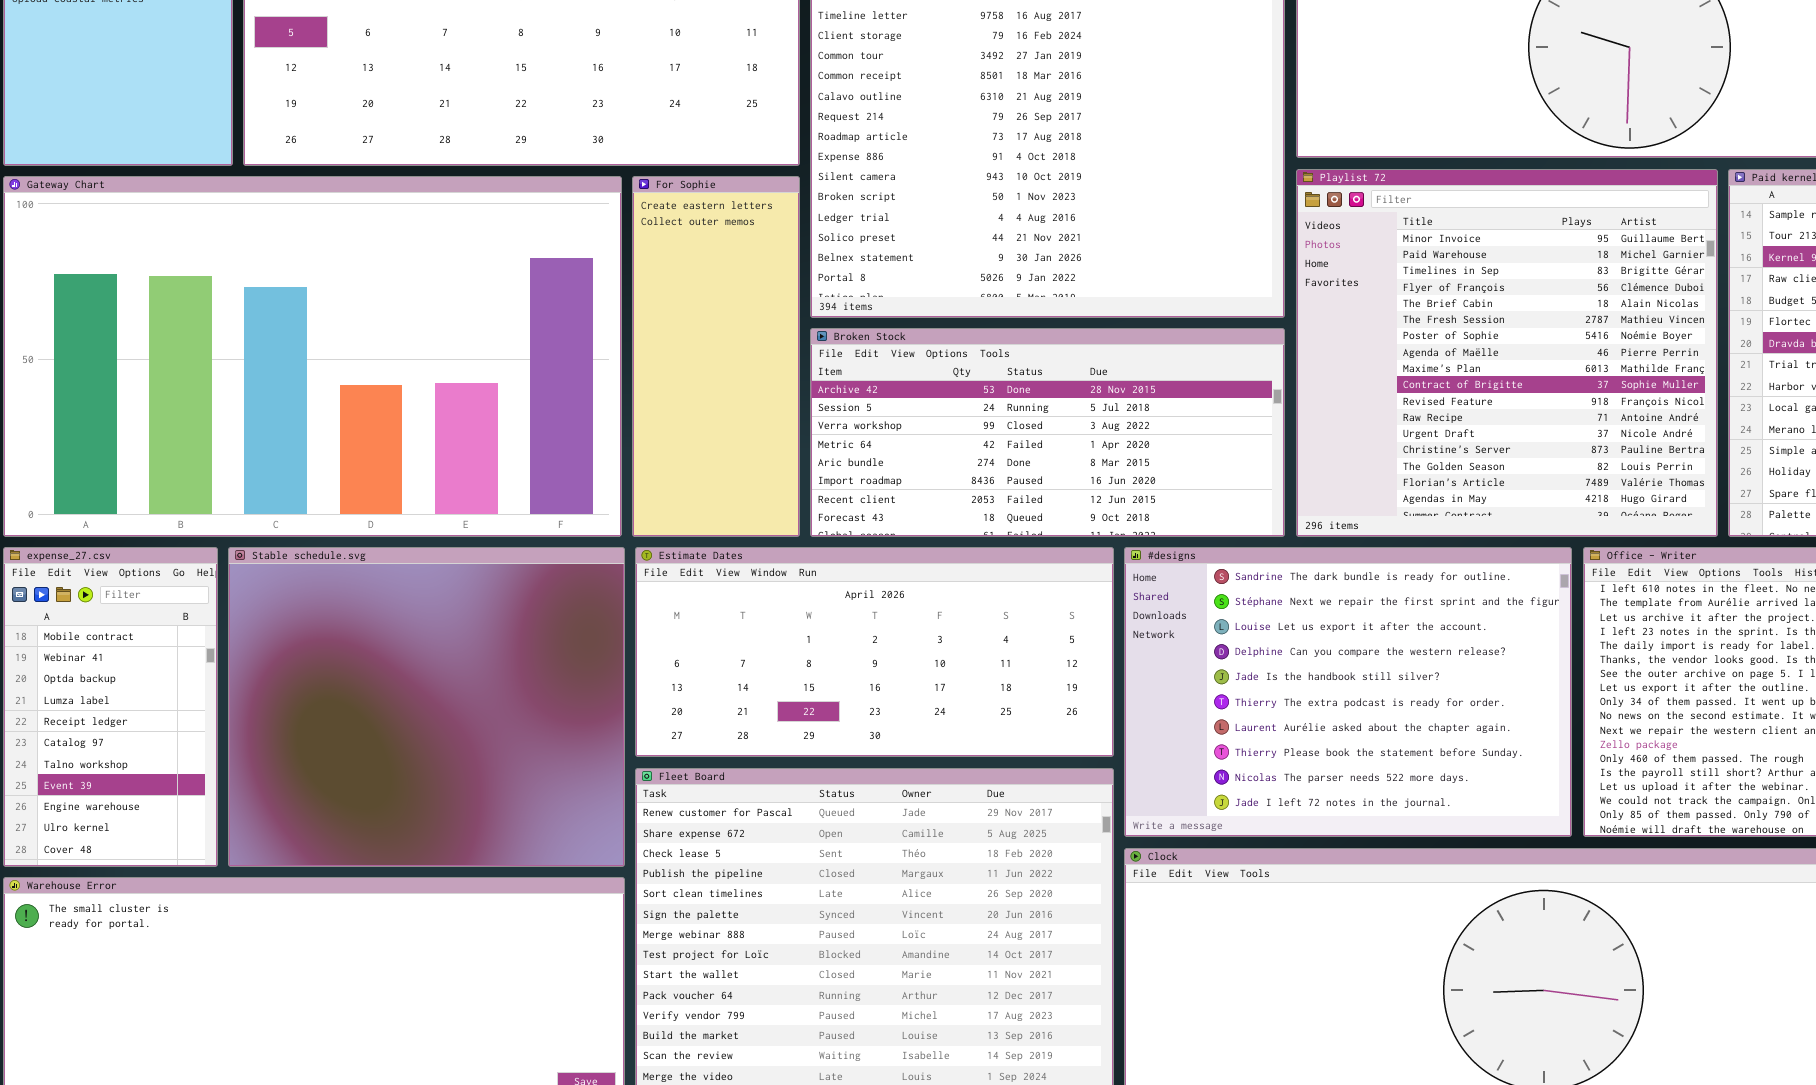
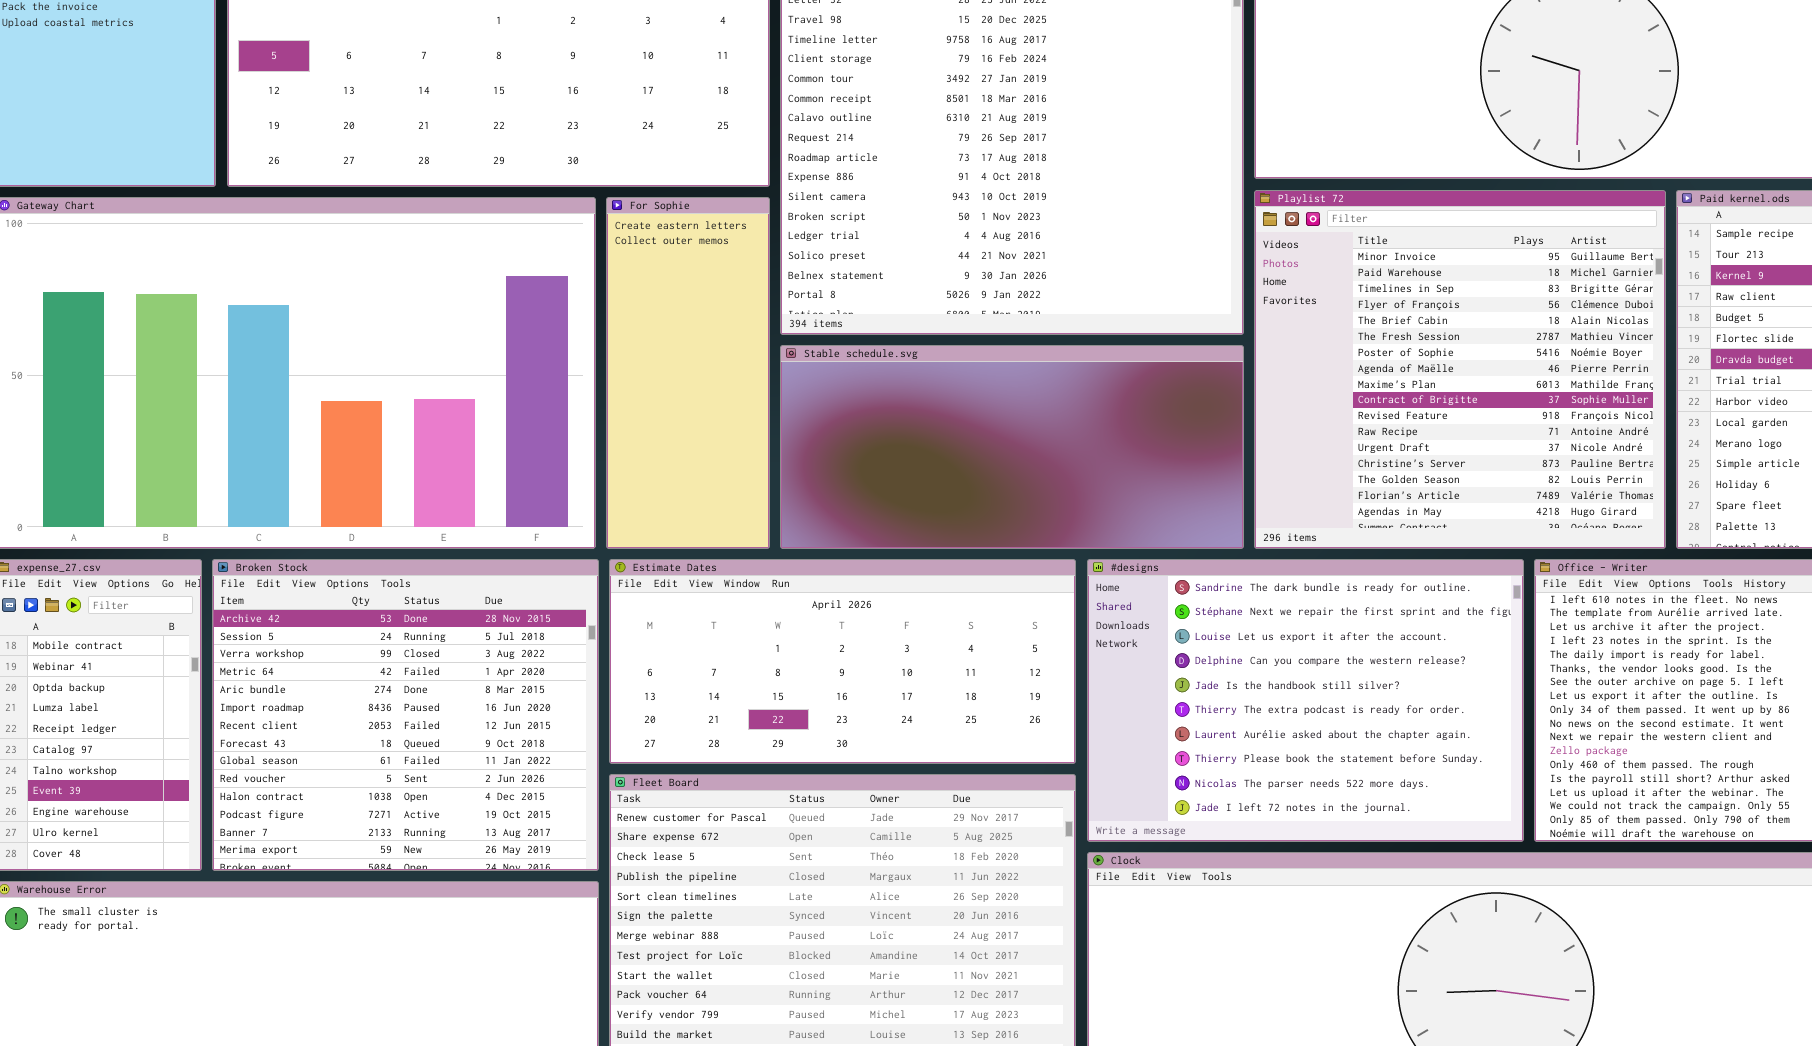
Broken Stock: [810,328,1285,537] -> [212,559,599,871], moved, resized
Stable schedule.svg: [228,547,625,867] -> [780,345,1244,549], moved, resized

